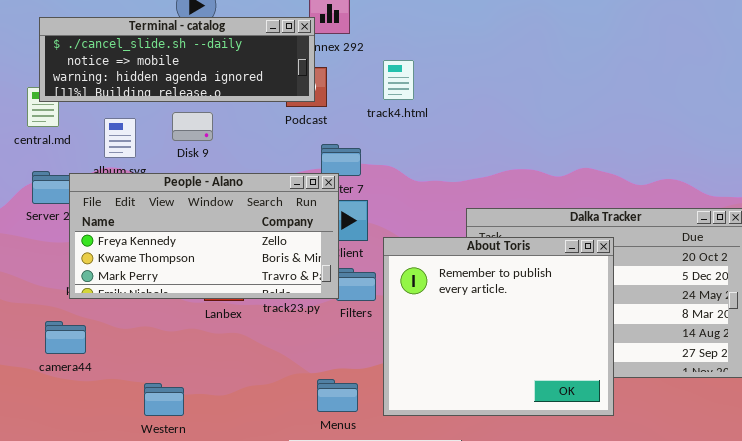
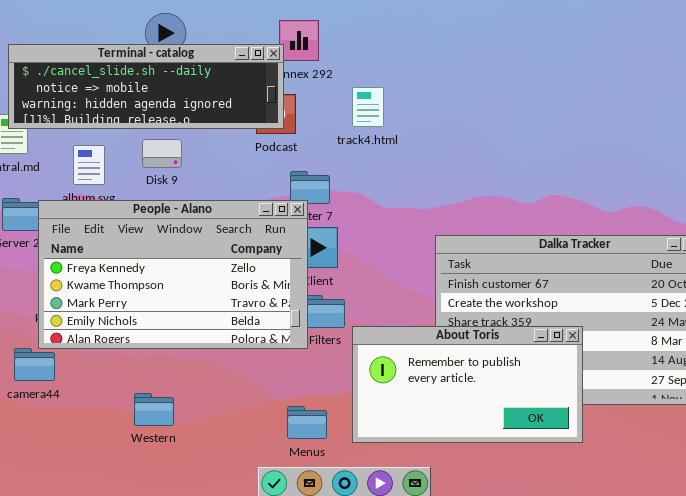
People - Alano: [69,173,339,299] -> [38,200,308,349], resized
About Toris: [383,237,614,416] -> [352,326,583,443], resized
Western: [144,383,184,416] -> [134,393,174,426], moved

